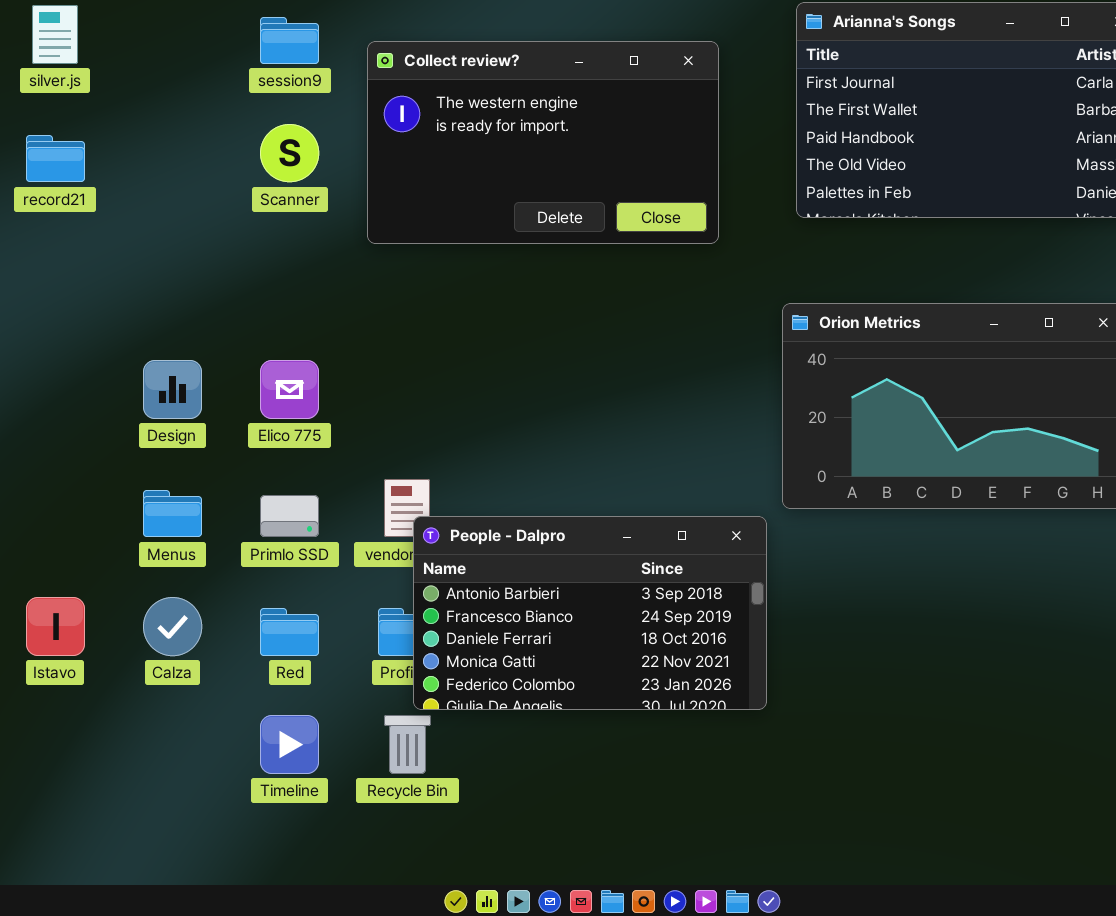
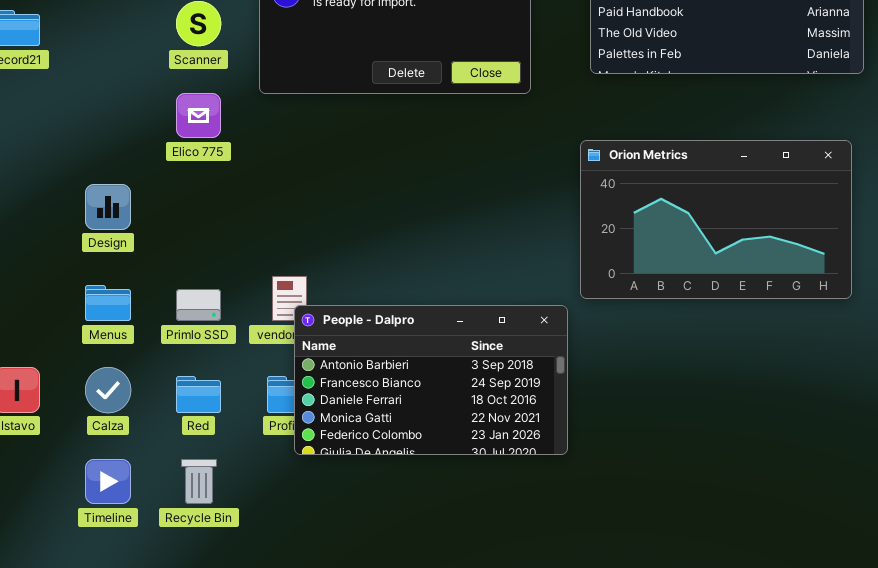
Elico 775: [260,360,319,419] -> [176,93,221,138], moved
Timeline: [260,715,319,774] -> [85,459,131,504], moved
Recycle Bin: [384,715,431,774] -> [181,459,217,504], moved

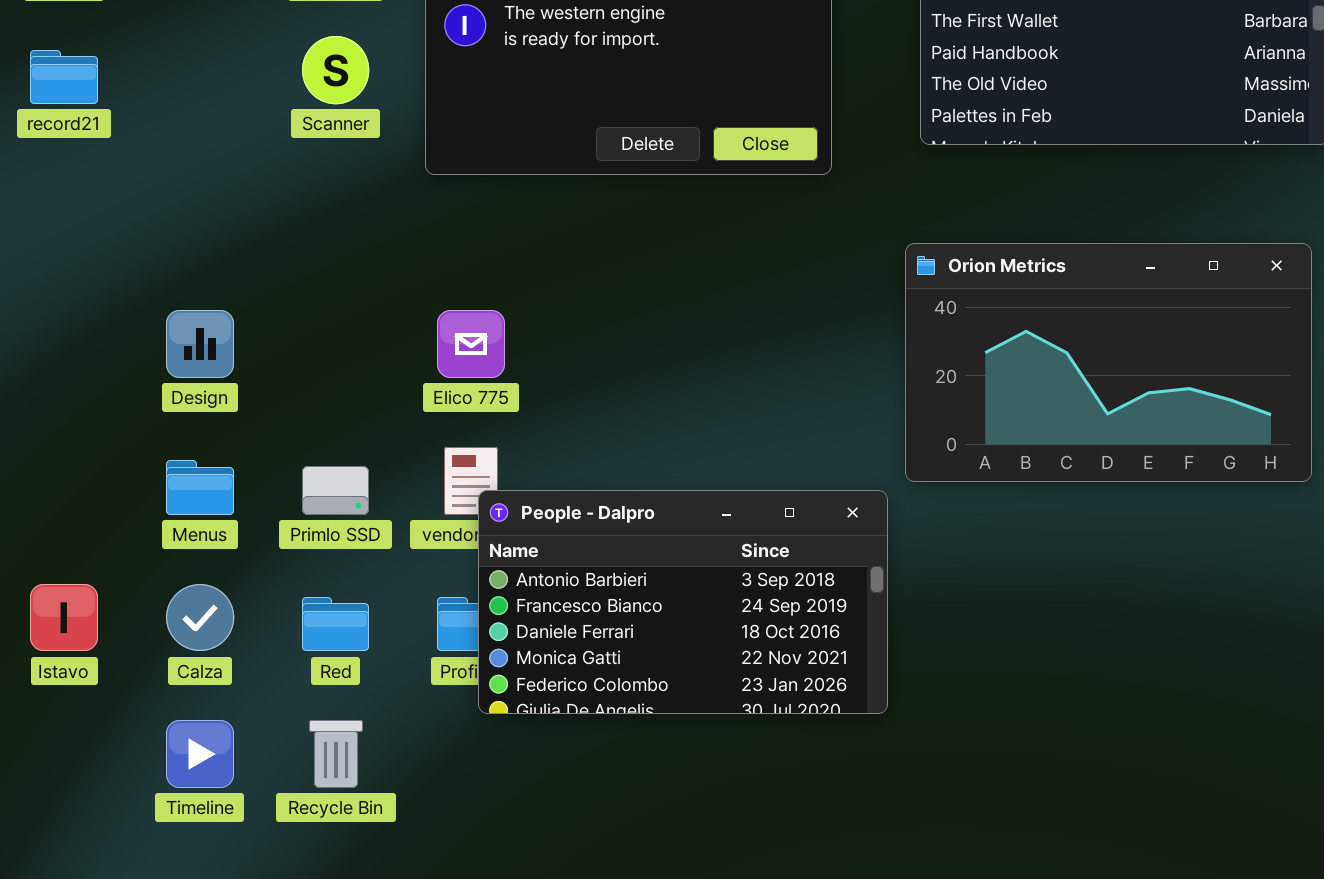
Elico 775: [176,93,221,138] -> [437,310,505,378], moved

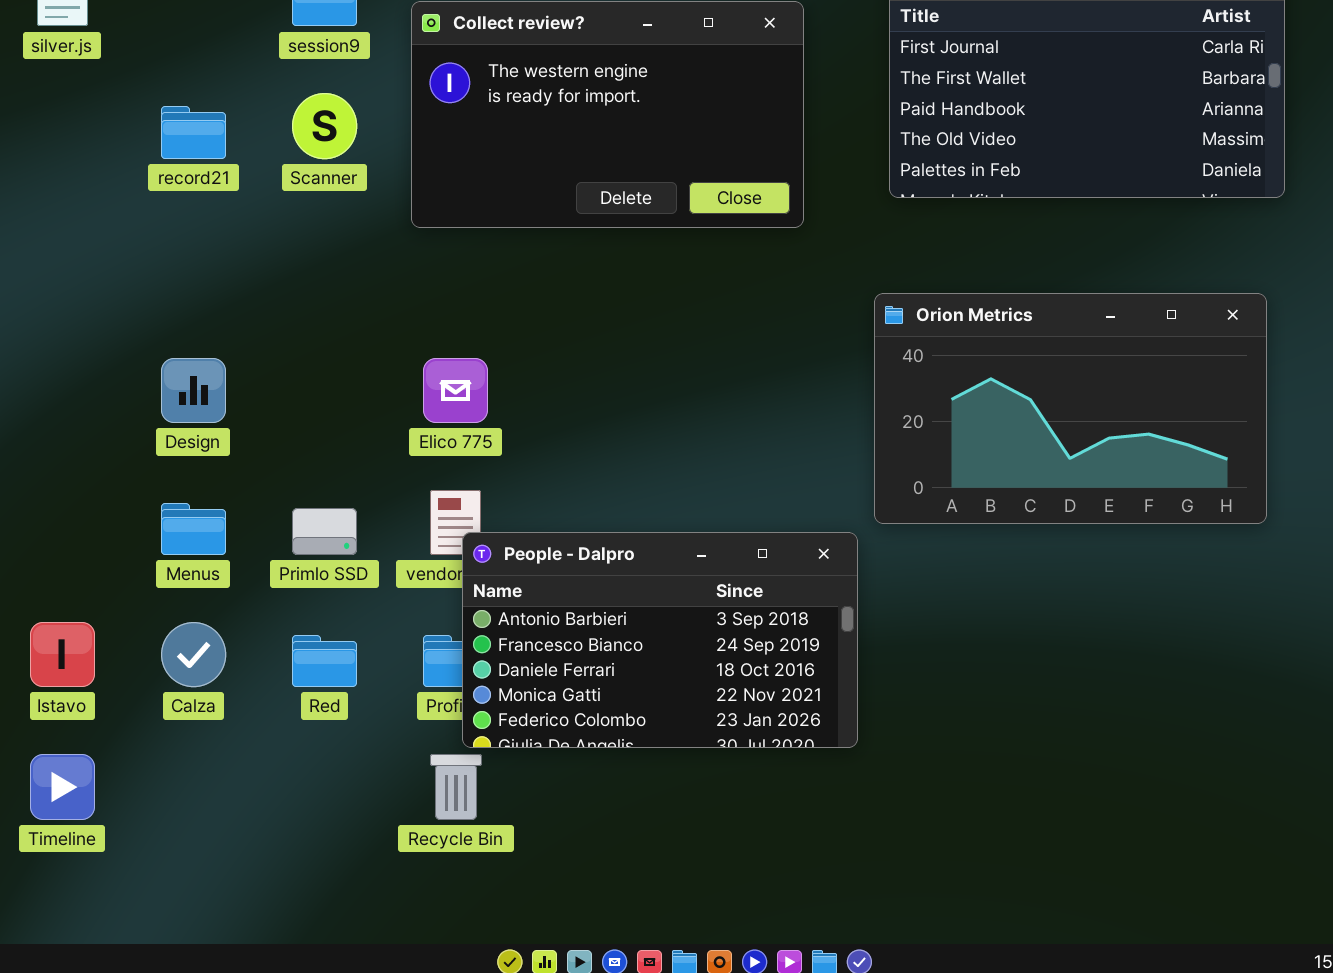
record21: [30,50,98,104] -> [161,106,226,159], moved
Timeline: [166,720,234,788] -> [30,754,95,820], moved
Recycle Bin: [309,720,363,788] -> [430,754,482,820], moved

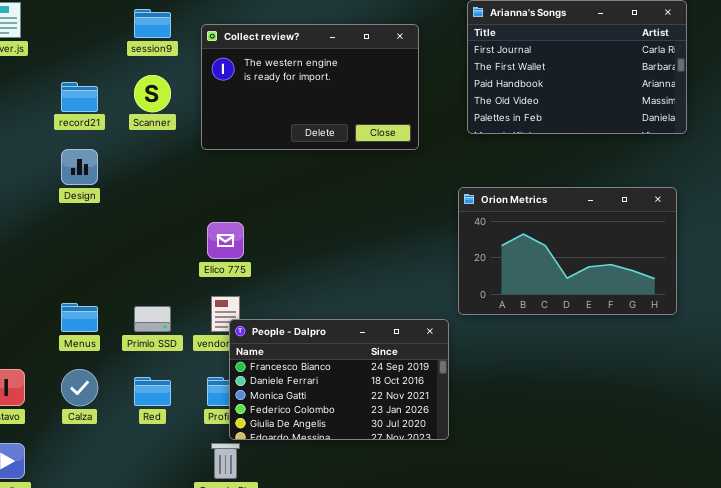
Design: [161,358,226,423] -> [61,149,98,185], moved
People - Dalpro: [462,532,858,748] -> [229,319,449,440], scrolled down 1 row

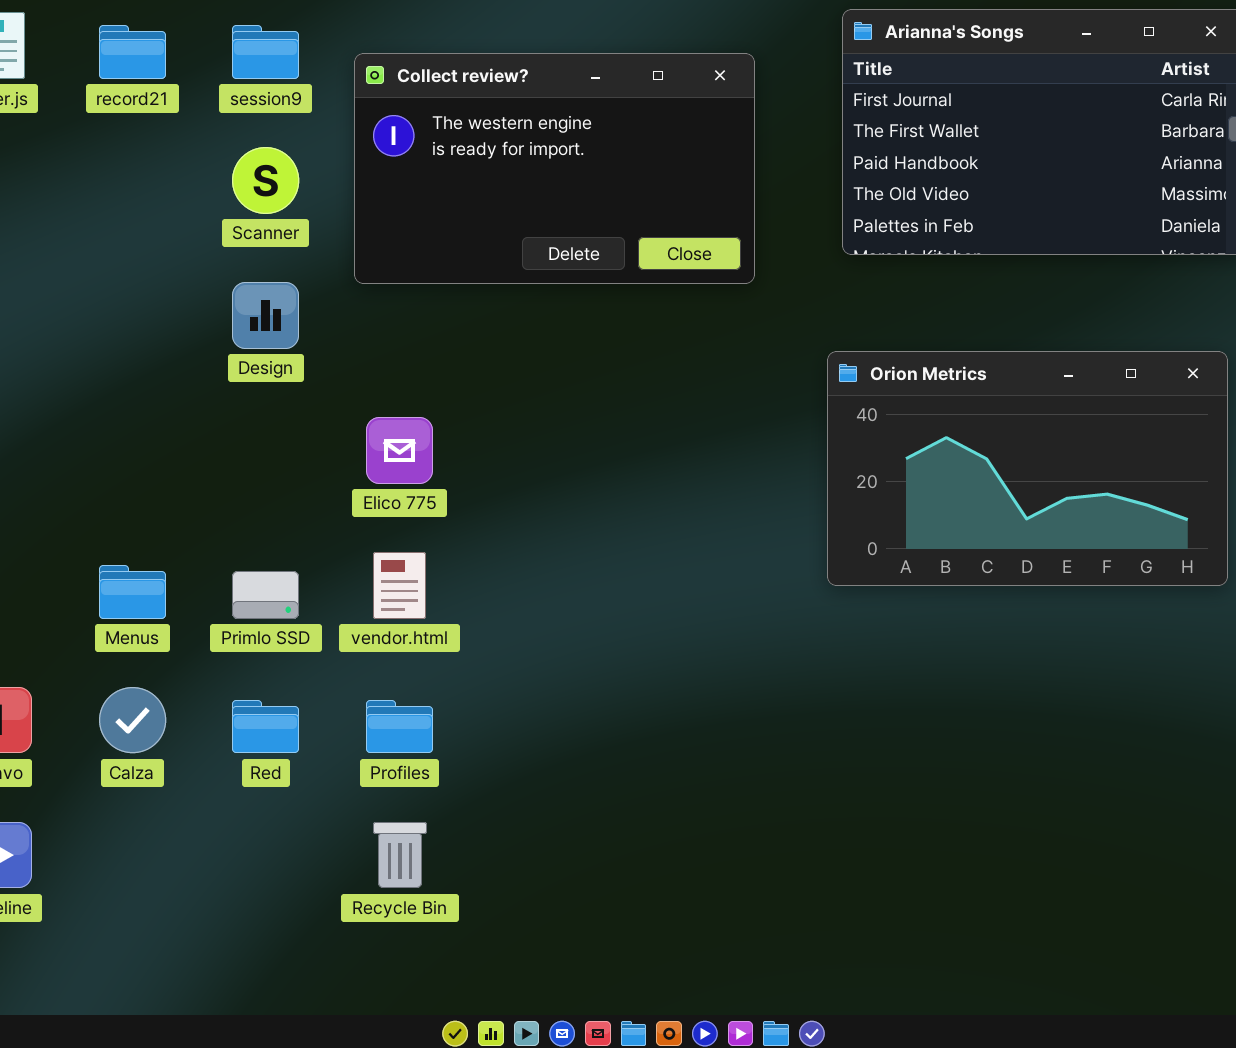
record21: [61,82,98,112] -> [99,25,166,79], moved
Design: [61,149,98,185] -> [232,282,299,349], moved
People - Dalpro: [229,319,449,440] -> none, closed

